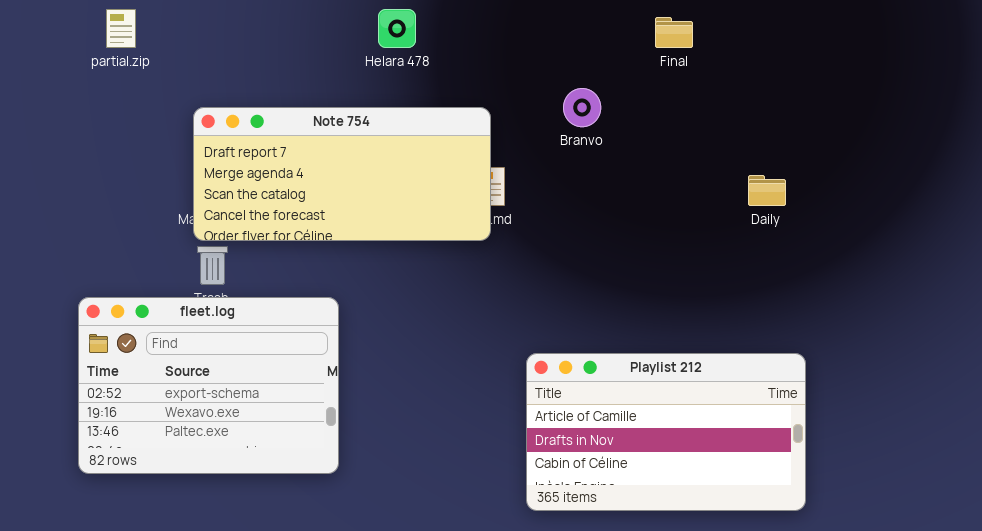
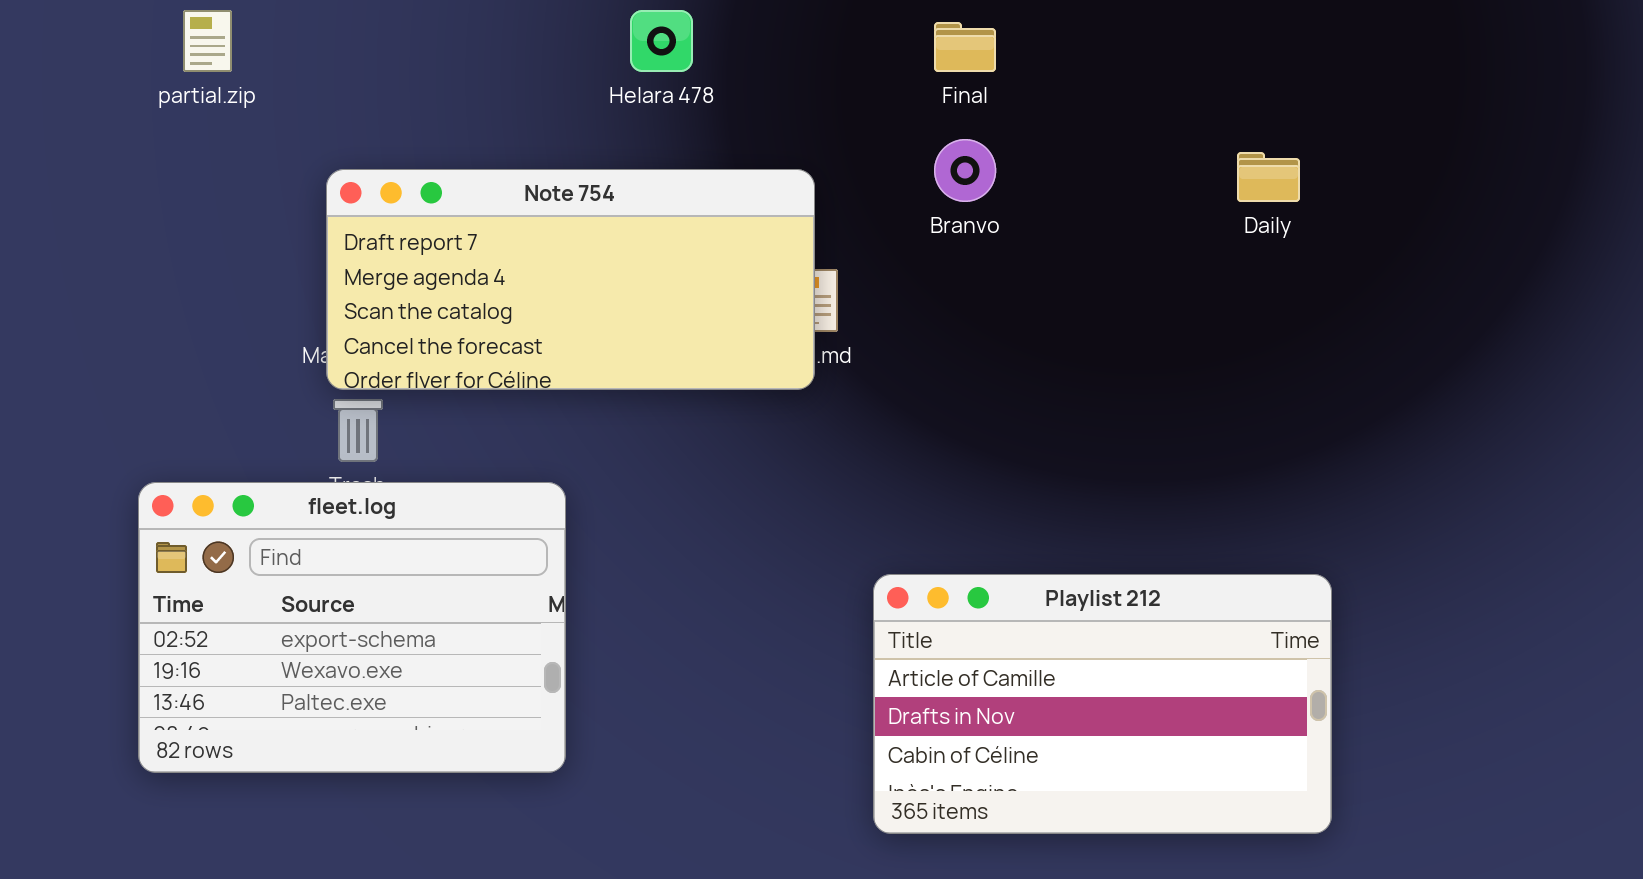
Final: [655,17,693,48] -> [934,22,996,72], moved
Daily: [748,175,786,206] -> [1237,152,1300,202], moved

